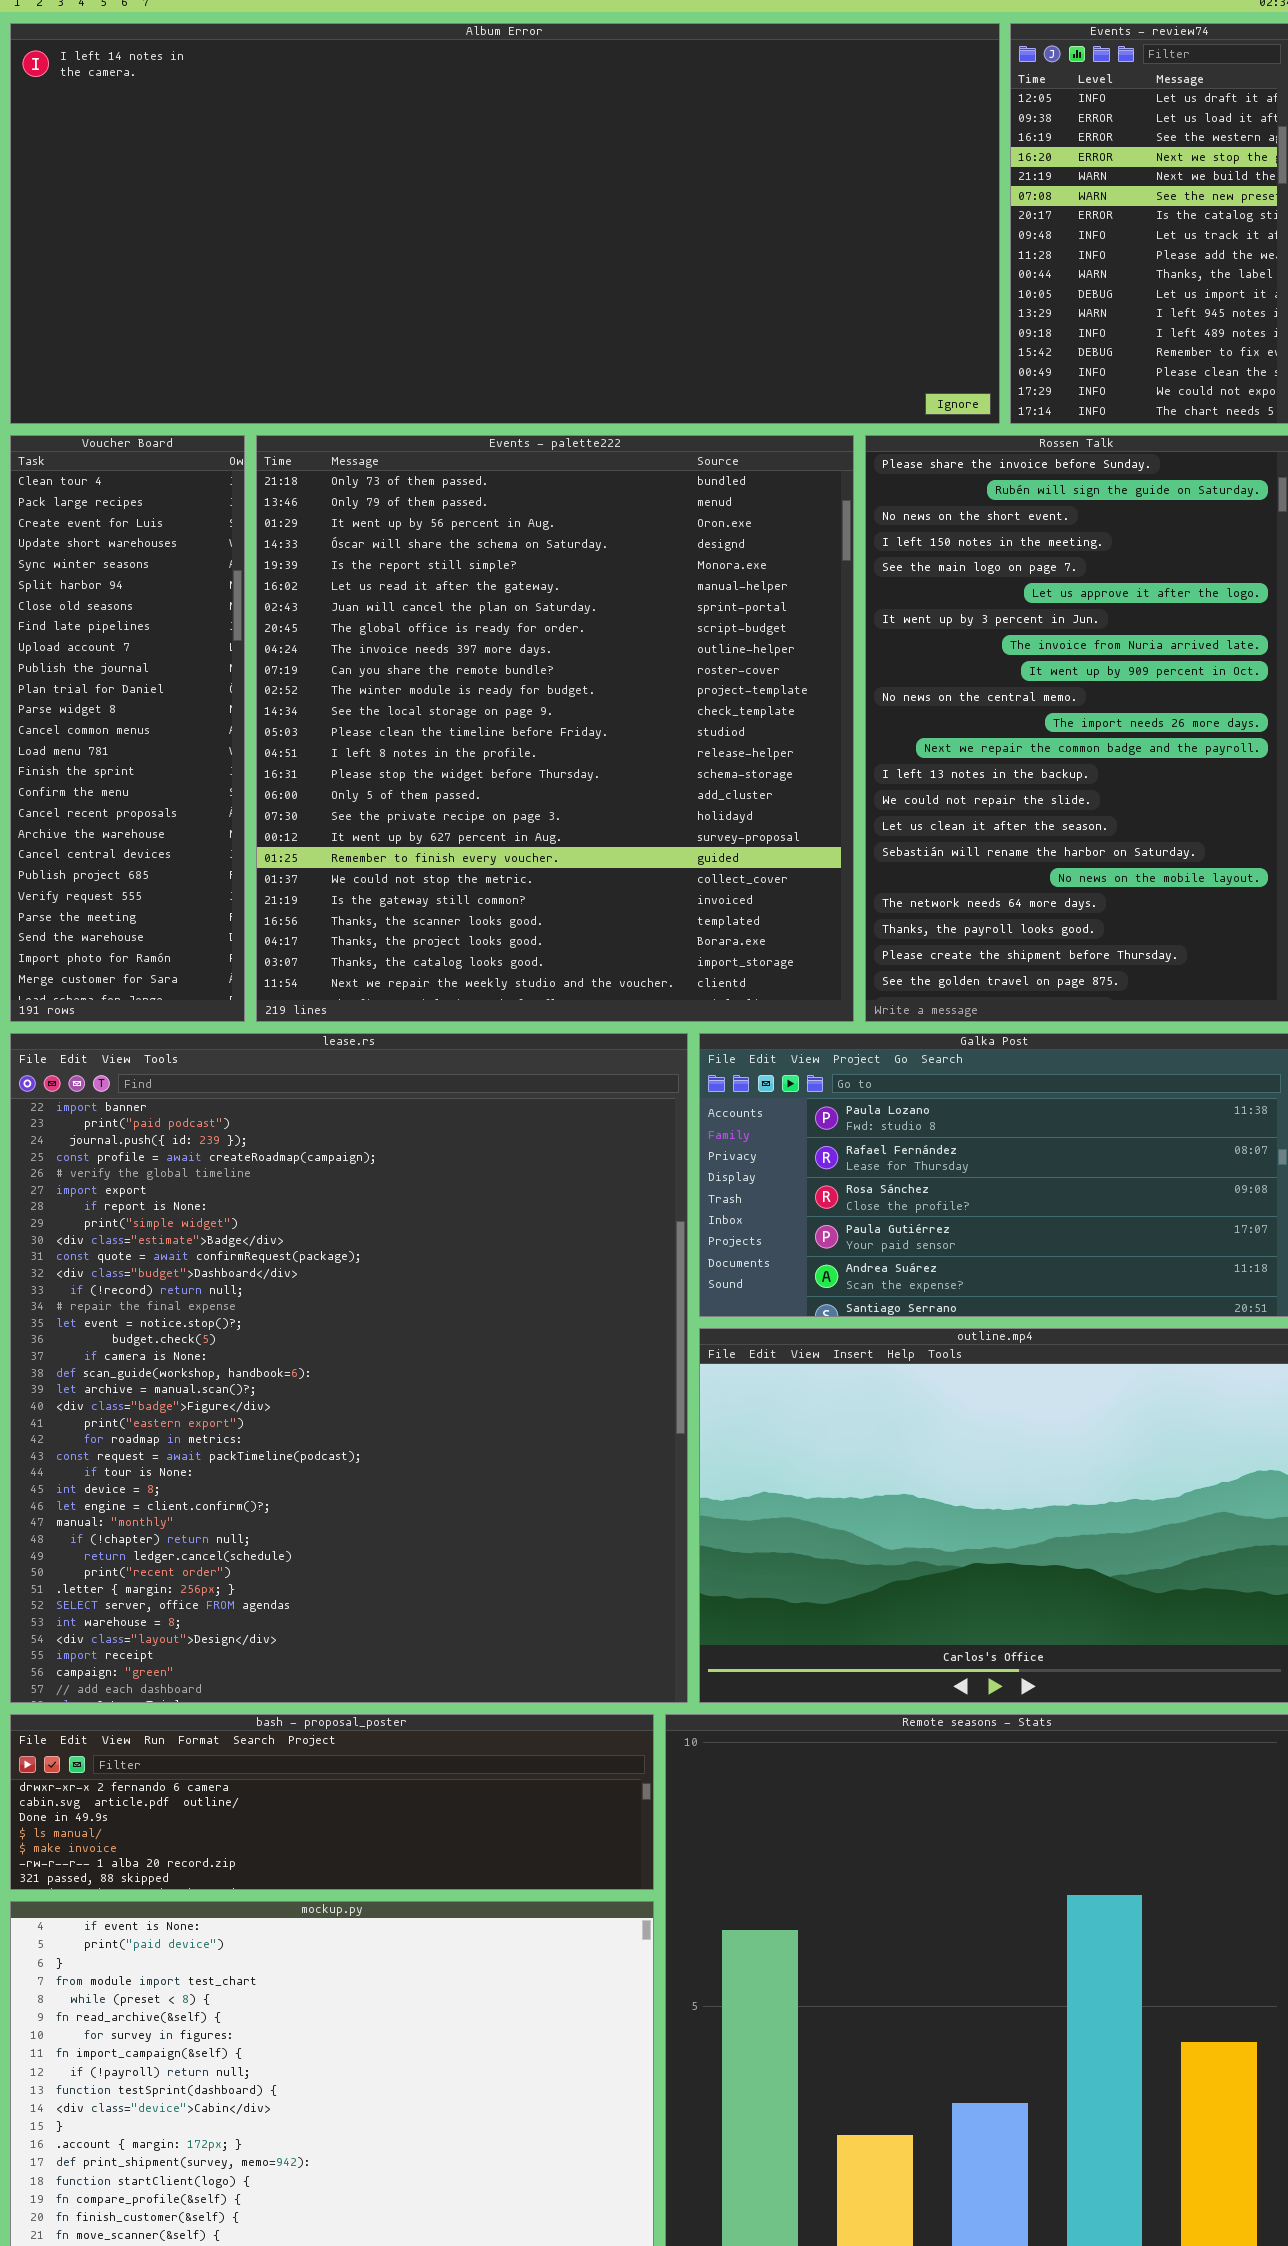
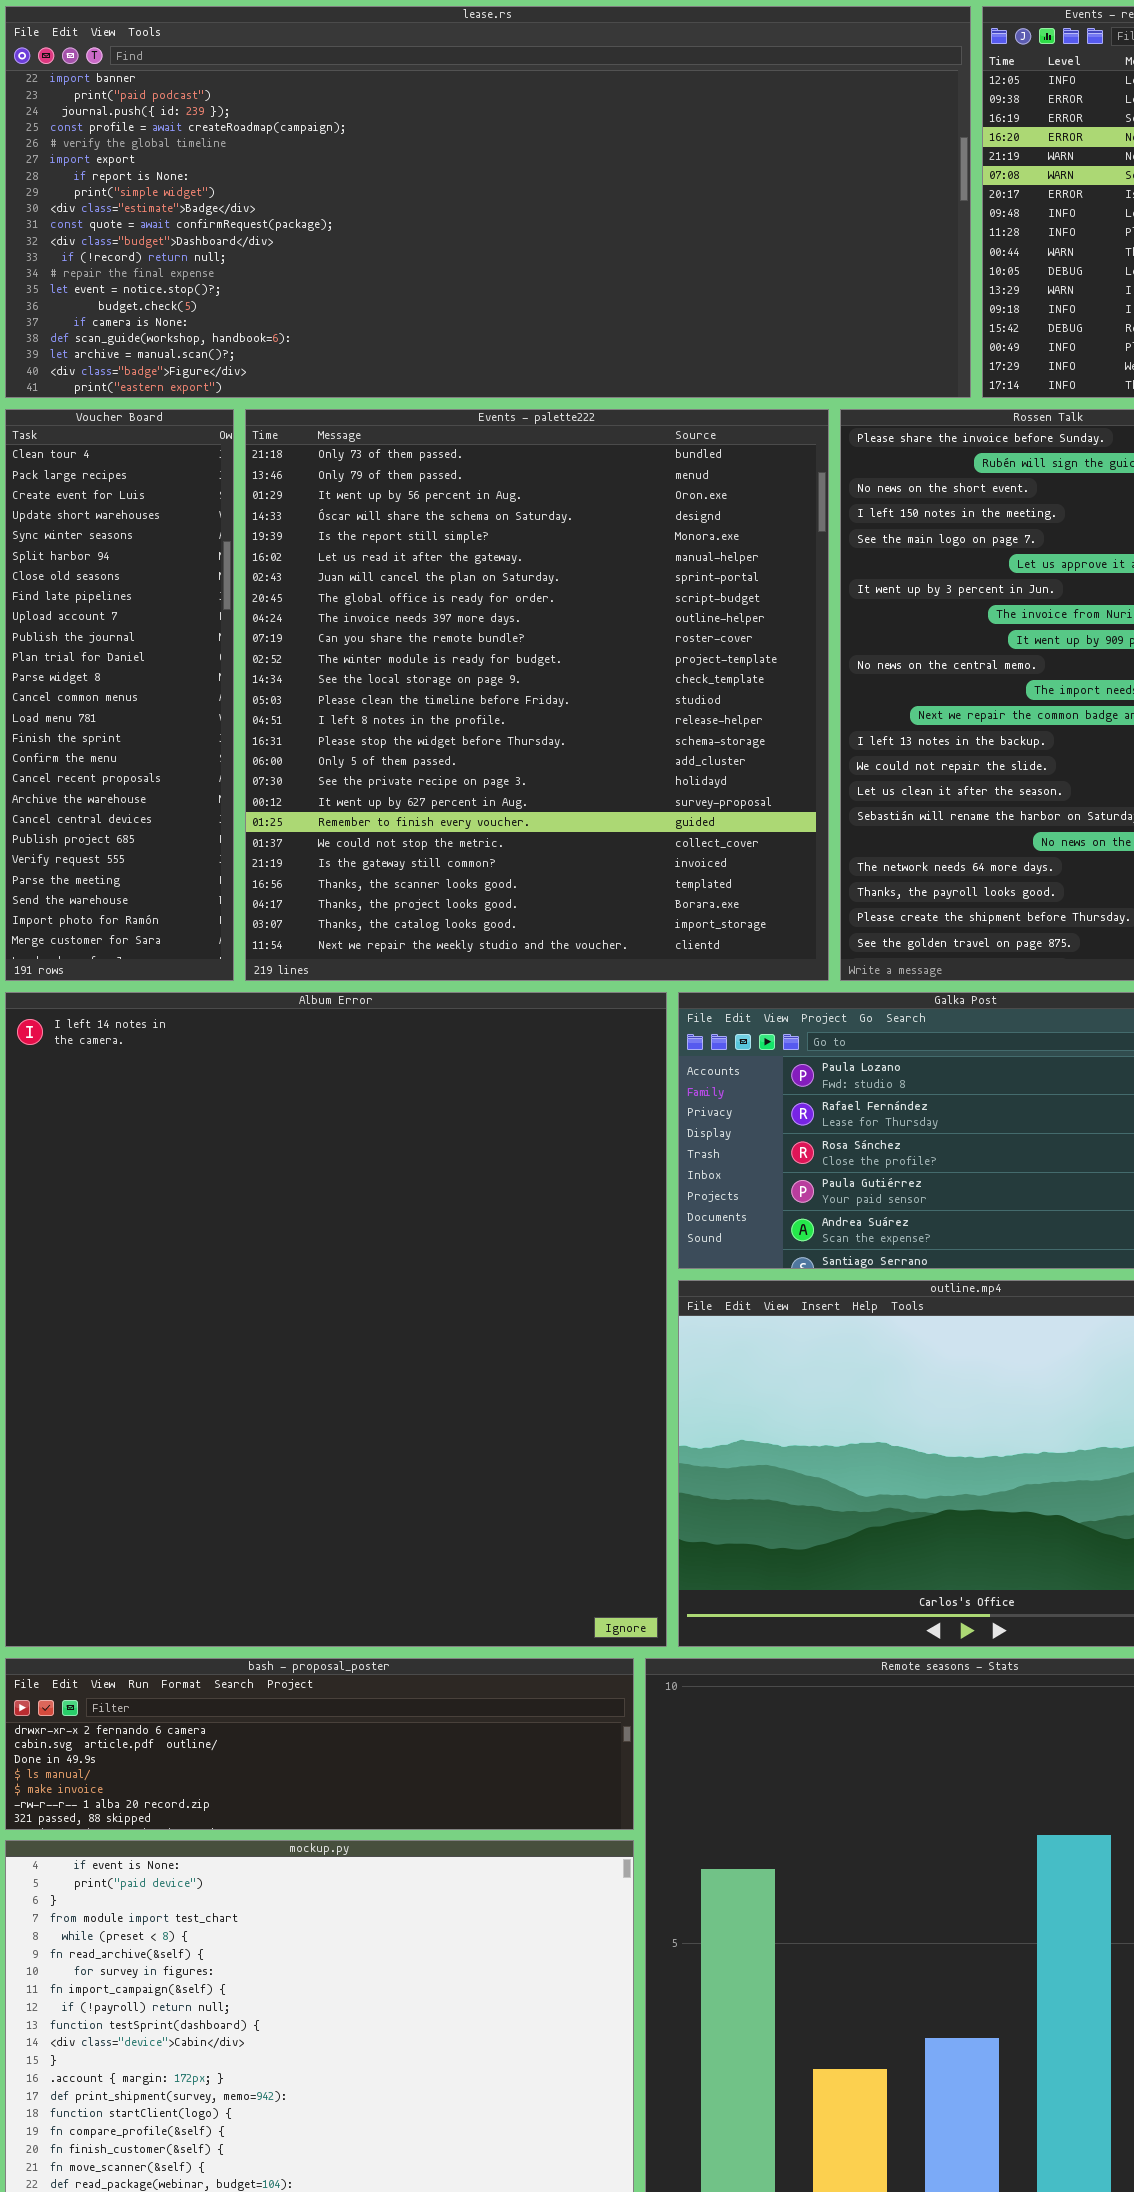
Album Error: [10,23,1000,424] -> [5,992,667,1647], moved, resized
lease.rs: [10,1033,688,1703] -> [5,6,971,398], moved, resized

